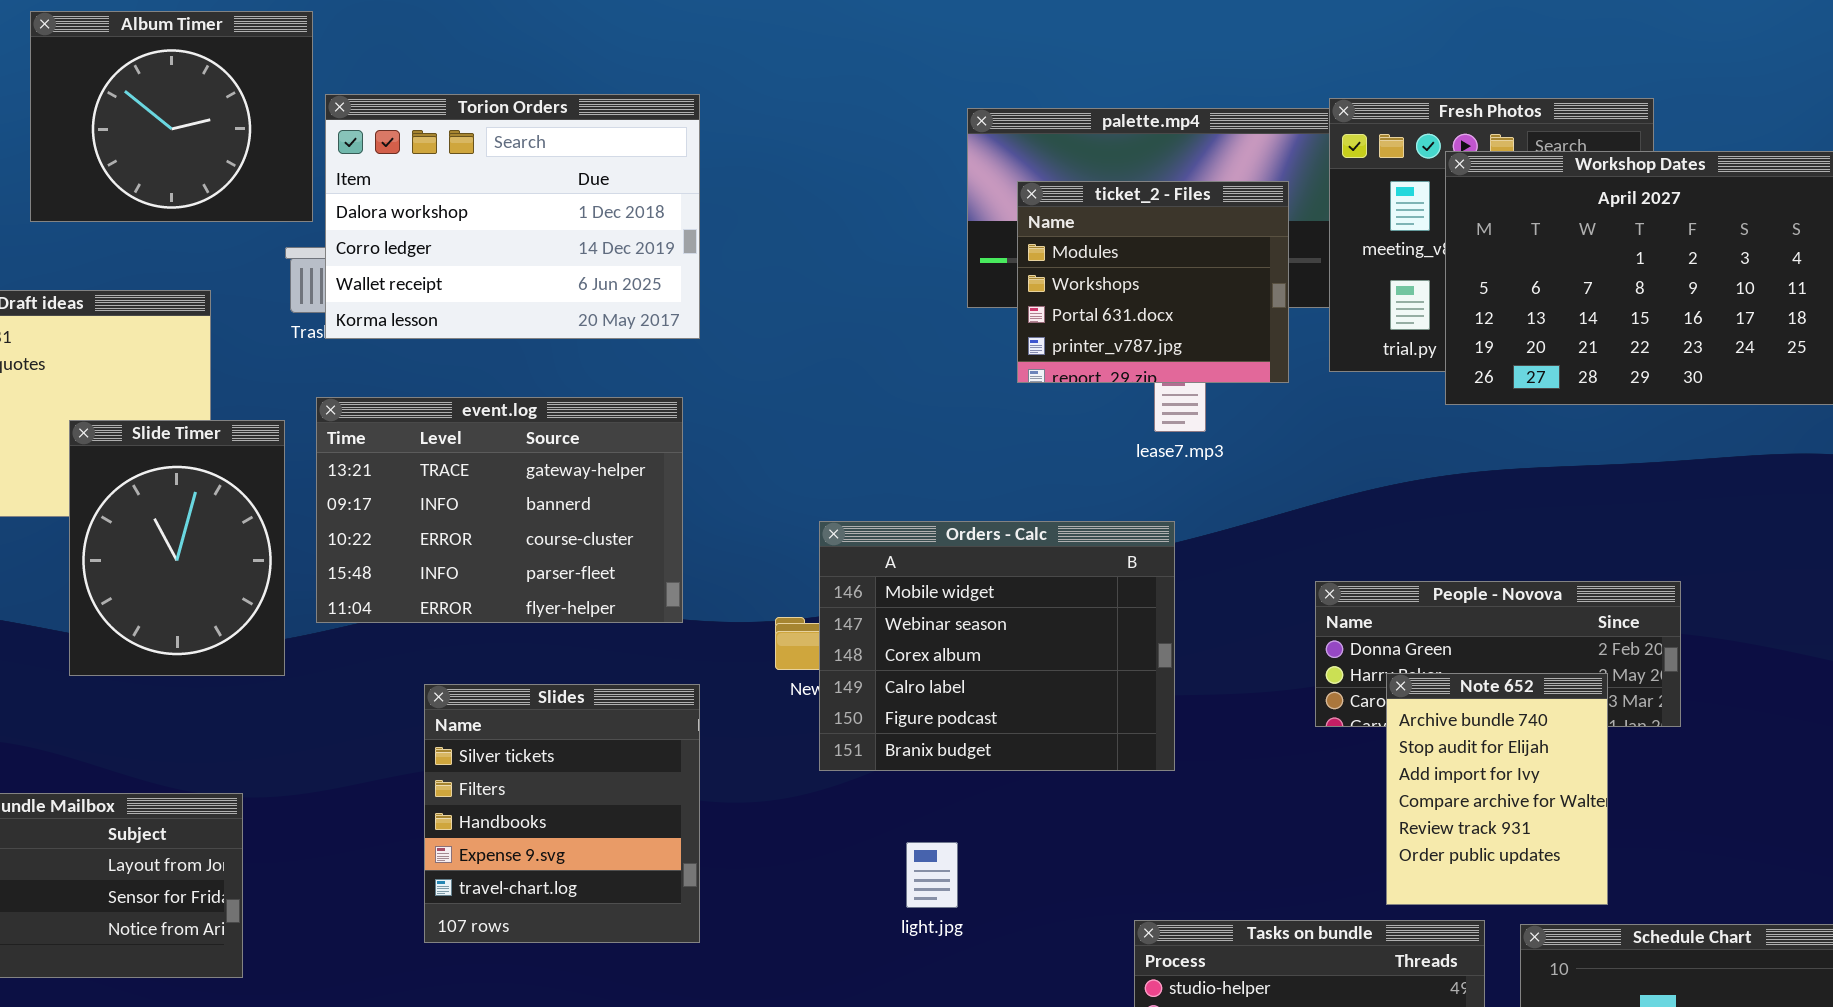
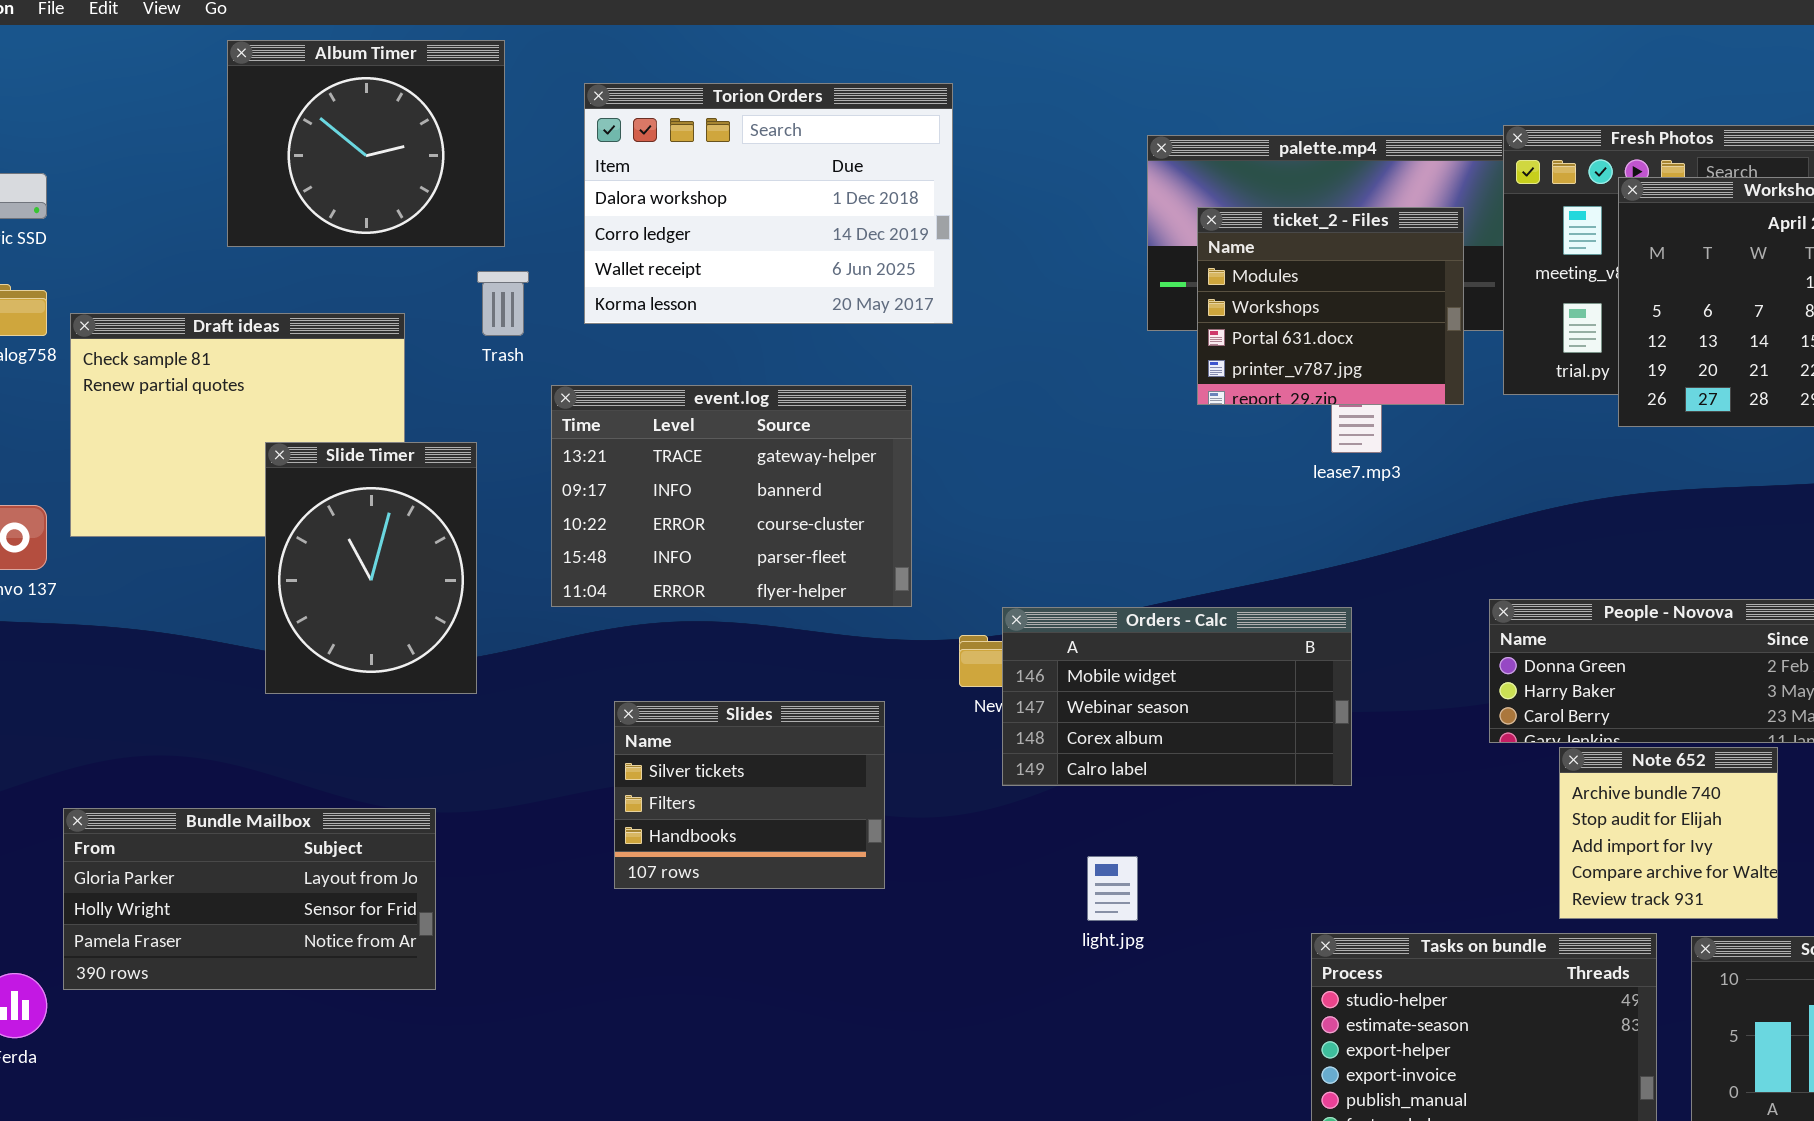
Torion Orders: [325,94,700,339] -> [584,83,953,324], moved
event.log: [316,397,683,623] -> [551,385,912,607], moved
Orders - Calc: [819,521,1175,771] -> [1002,607,1352,786], resized
Note 652: [1386,673,1608,905] -> [1559,747,1778,919], resized
Slides: [424,684,700,943] -> [614,701,885,889], resized

